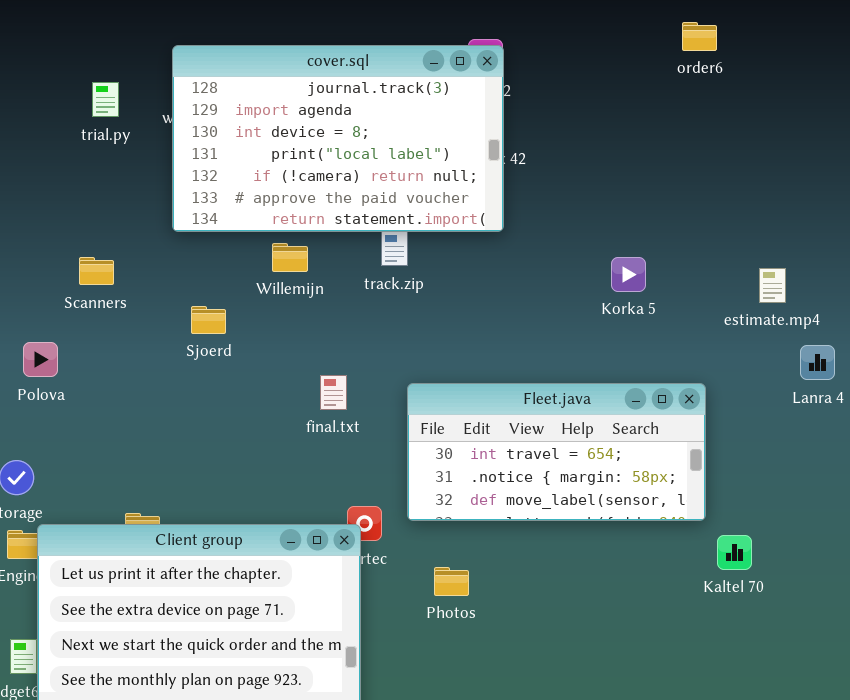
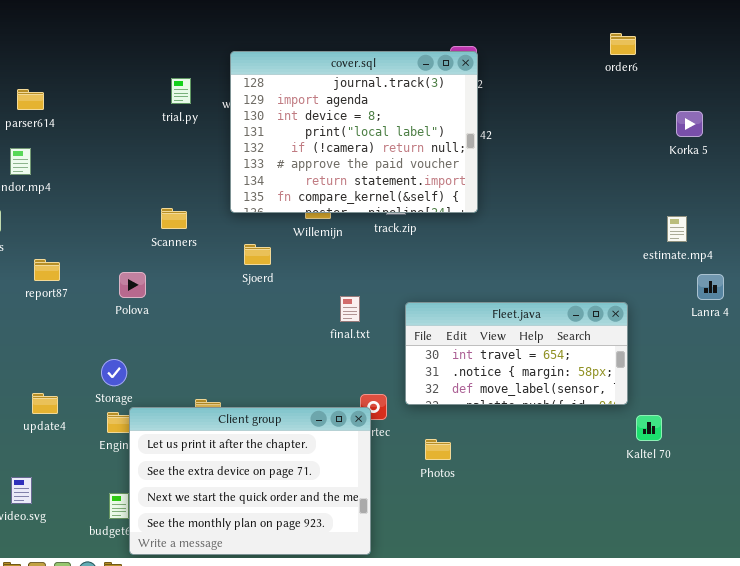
cover.sql: [172,45,504,232] -> [230,51,478,213], resized
Korka 5: [611,257,646,292] -> [676,111,703,137], moved

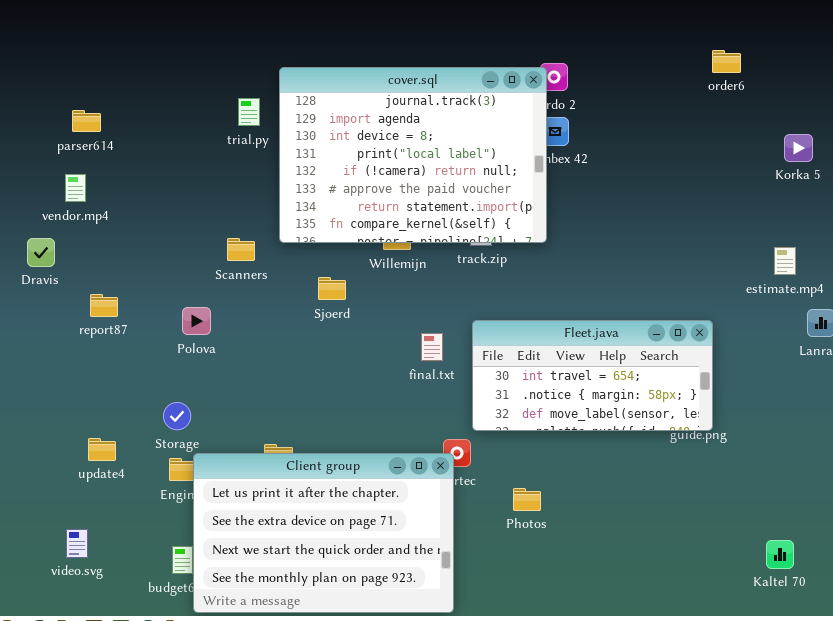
cover.sql: [230,51,478,213] -> [279,67,547,243], moved
Fleet.java: [405,302,628,405] -> [472,320,713,431], moved
Kaltel 70: [636,415,662,441] -> [766,540,794,569], moved

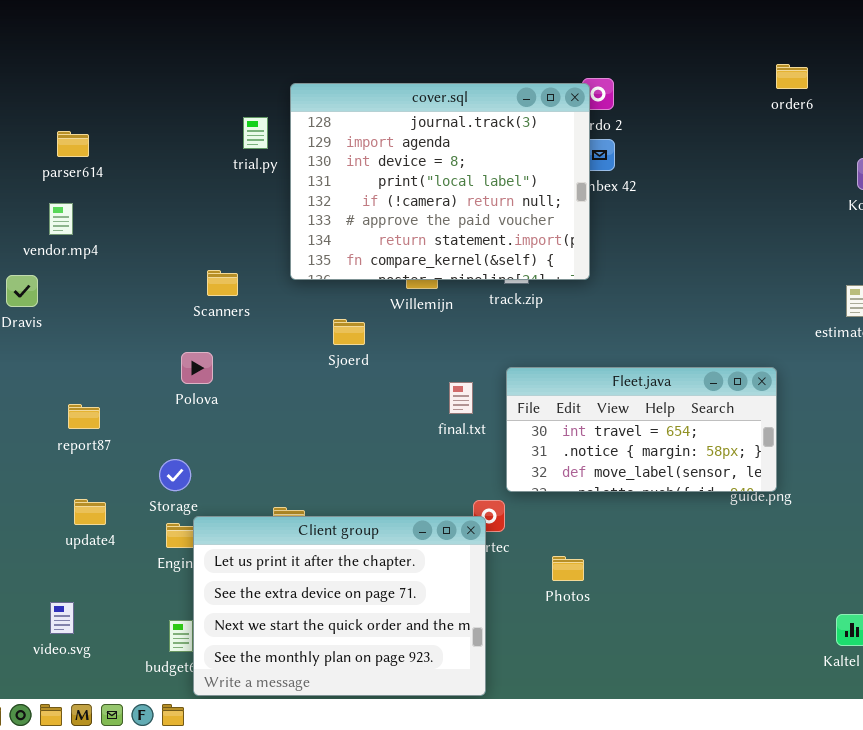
Scanners: [227,238,255,261] -> [207,270,238,296], moved
report87: [90,294,118,317] -> [68,404,100,429], moved

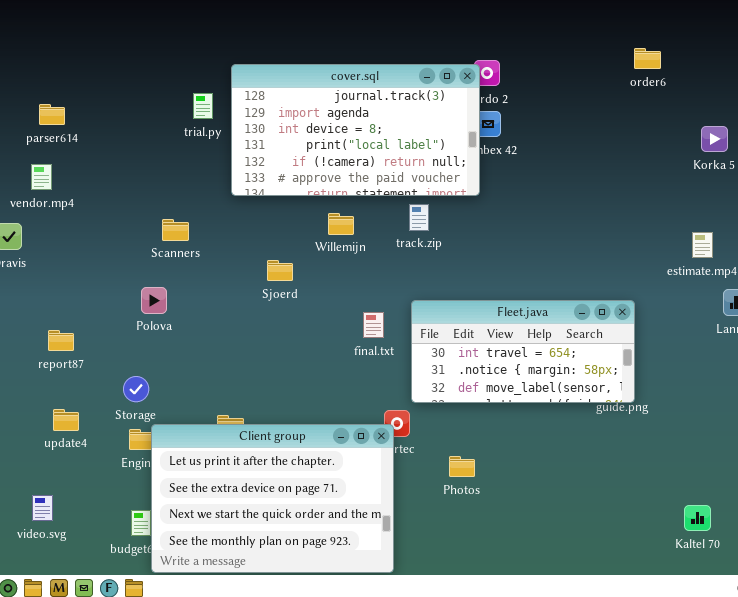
cover.sql: [290,83,590,280] -> [231,64,480,196], resized

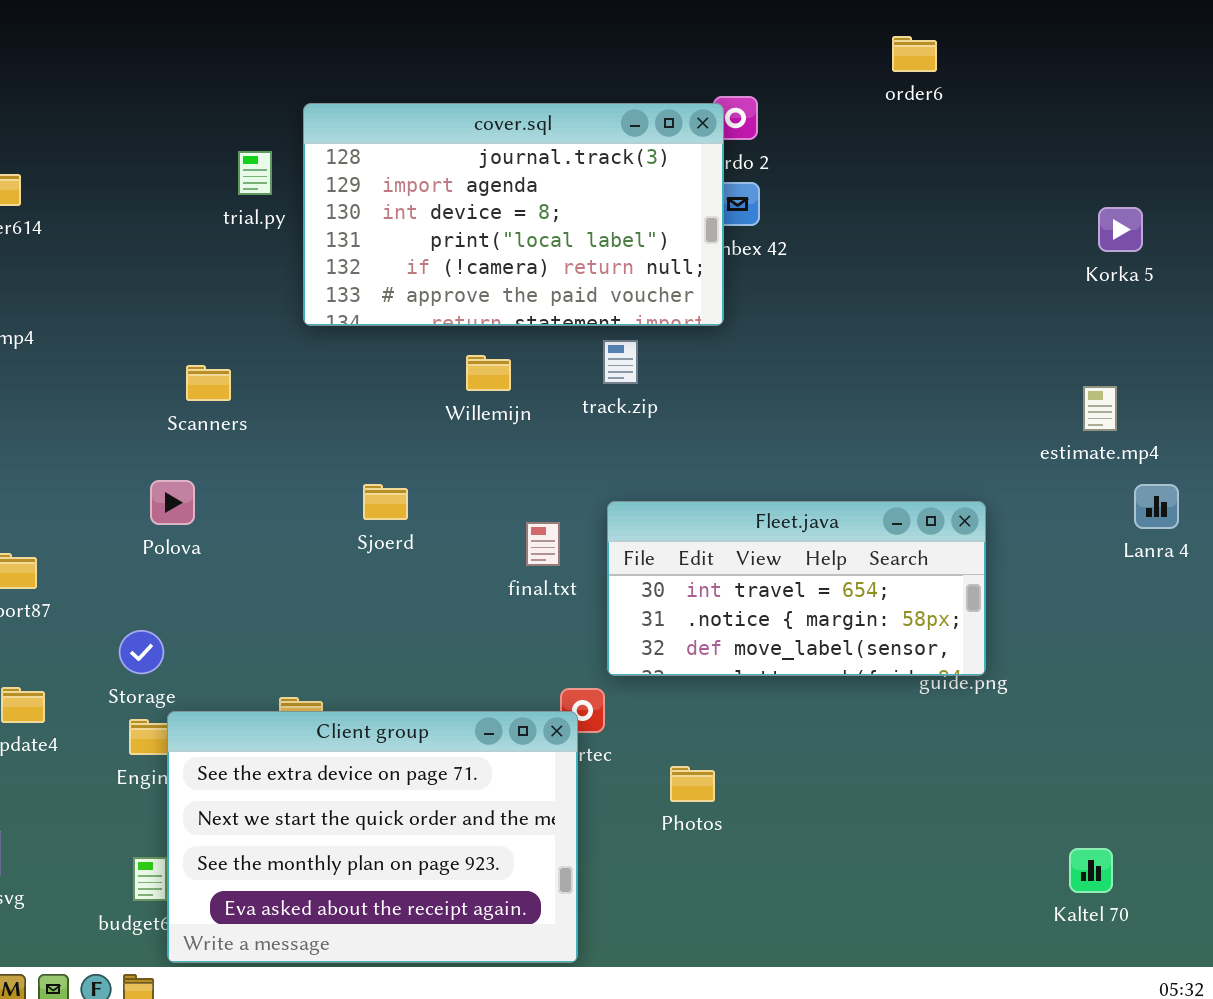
order6: [634,48,661,69] -> [892,36,937,72], moved
Sjoerd: [267,260,293,281] -> [363,484,408,520], moved
Client group: [151,424,394,573] -> [167,711,578,963], scrolled down 1 row

